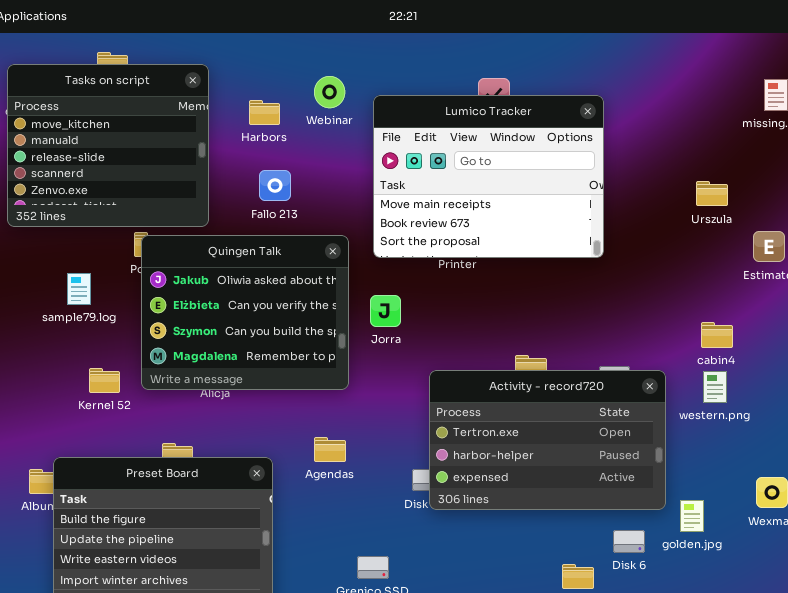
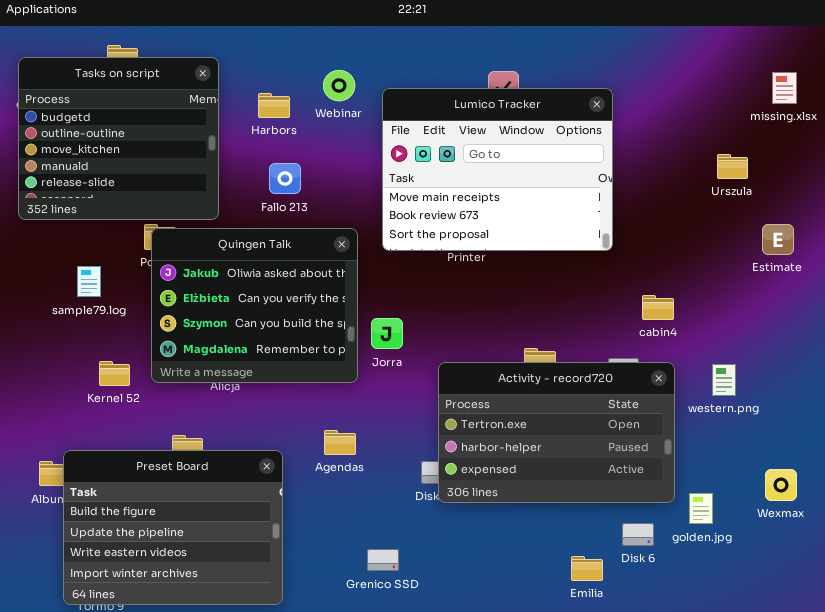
Tasks on script: [7,64,209,227] -> [18,57,219,220], scrolled up 2 rows
Urszula: [696,181,728,206] -> [717,154,748,179], moved
Jorra: [370,295,401,327] -> [371,318,403,349], moved
cabin4: [701,322,733,348] -> [642,295,674,320], moved

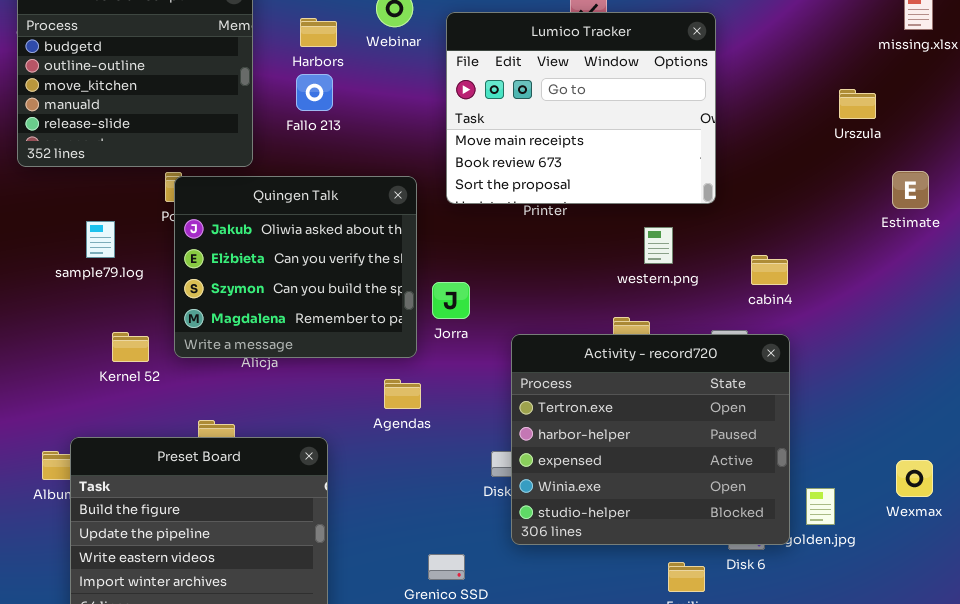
Fallo 213: [269,163,301,194] -> [296,74,333,111], moved
Activity - record720: [438,362,675,503] -> [511,334,790,545], resized
western.png: [712,364,736,396] -> [644,227,673,264], moved
Agendas: [324,430,356,455] -> [384,379,421,409], moved

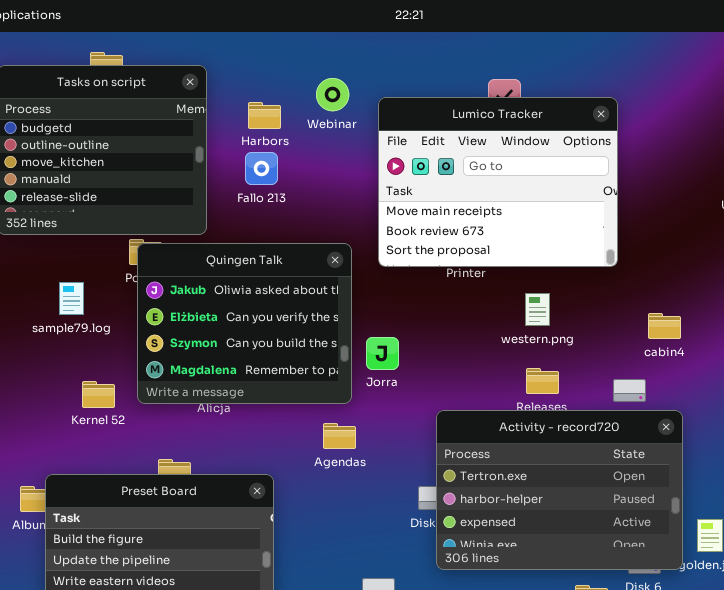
western.png: [644,227,673,264] -> [525,293,550,326], moved
Activity - record720: [511,334,790,545] -> [436,410,683,570], resized

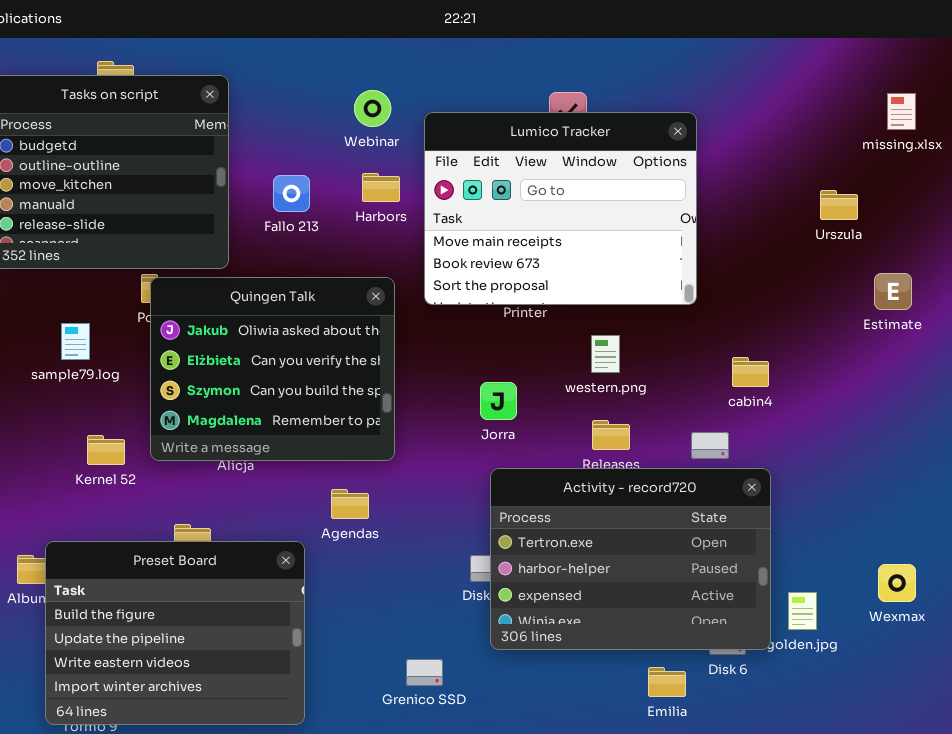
Harbors: [248,102,281,129] -> [362,173,400,202], moved
Jorra: [366,337,399,370] -> [480,382,517,420], moved
Agendas: [323,423,356,449] -> [331,489,369,519], moved

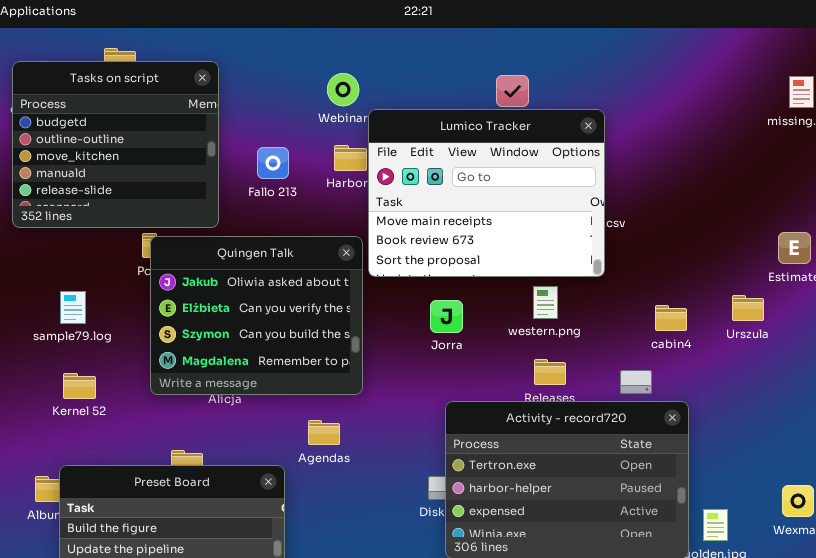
Lumico Tracker: [424,112,697,305] -> [368,109,605,277], moved
Urszula: [820,190,858,220] -> [732,295,764,321], moved
sample79.log: [61,323,90,360] -> [60,291,86,324], moved
Jorra: [480,382,517,420] -> [430,300,463,333], moved
Kernel 52: [87,435,125,465] -> [63,373,96,399], moved

